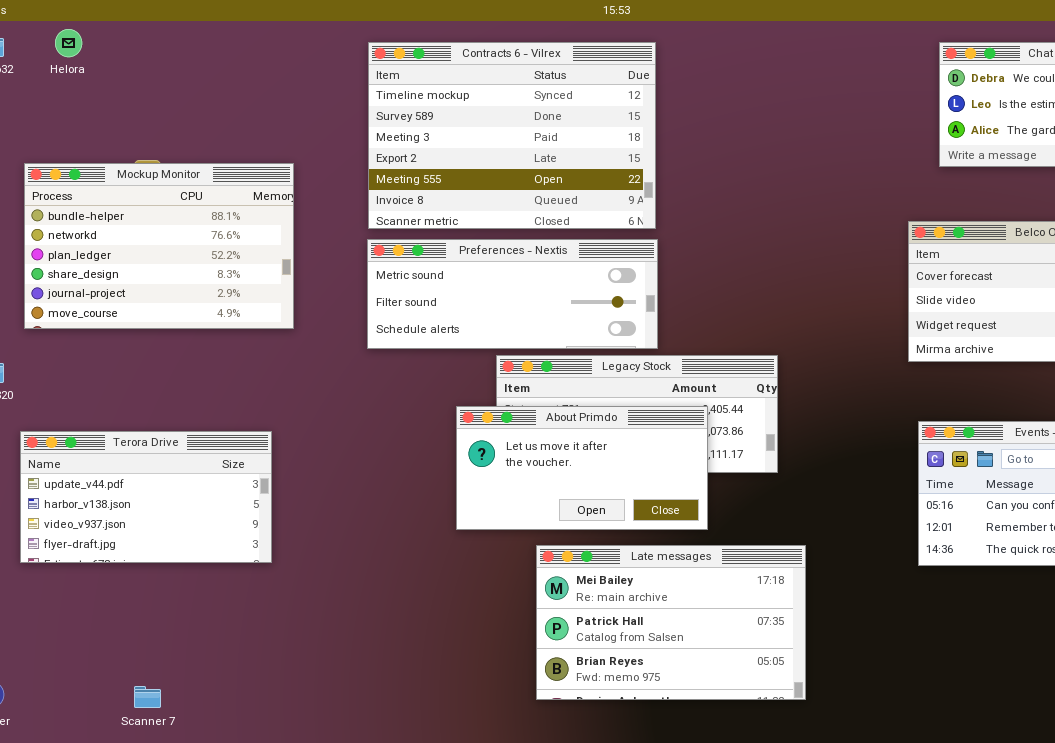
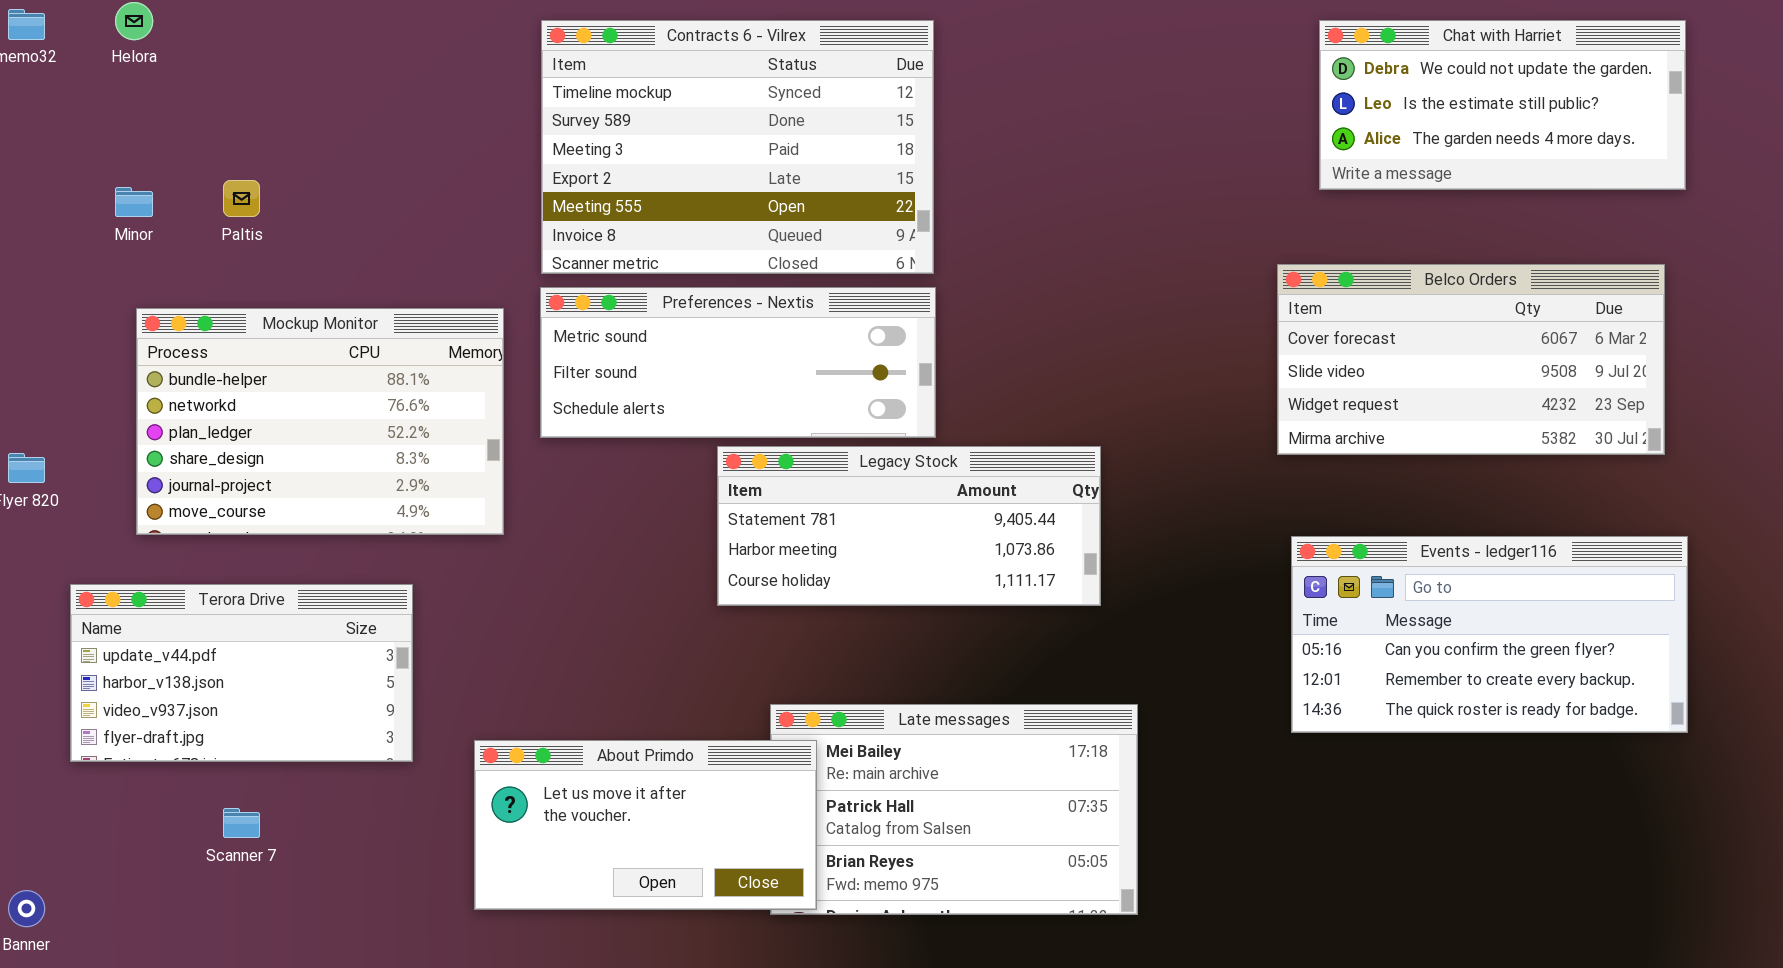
Mockup Monitor: [24,163,294,329] -> [136,308,504,535], moved
About Primdo: [456,406,708,530] -> [474,740,817,910], moved
Terora Drive: [20,431,272,563] -> [70,584,413,762], moved
Scanner 7: [134,686,161,708] -> [223,808,260,838], moved

